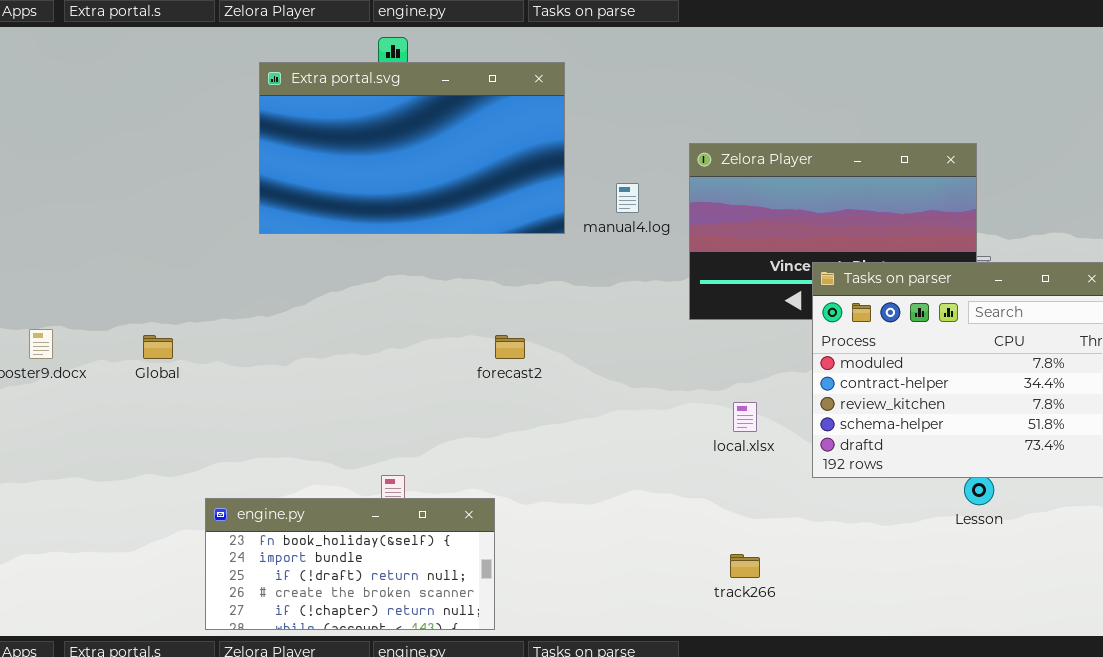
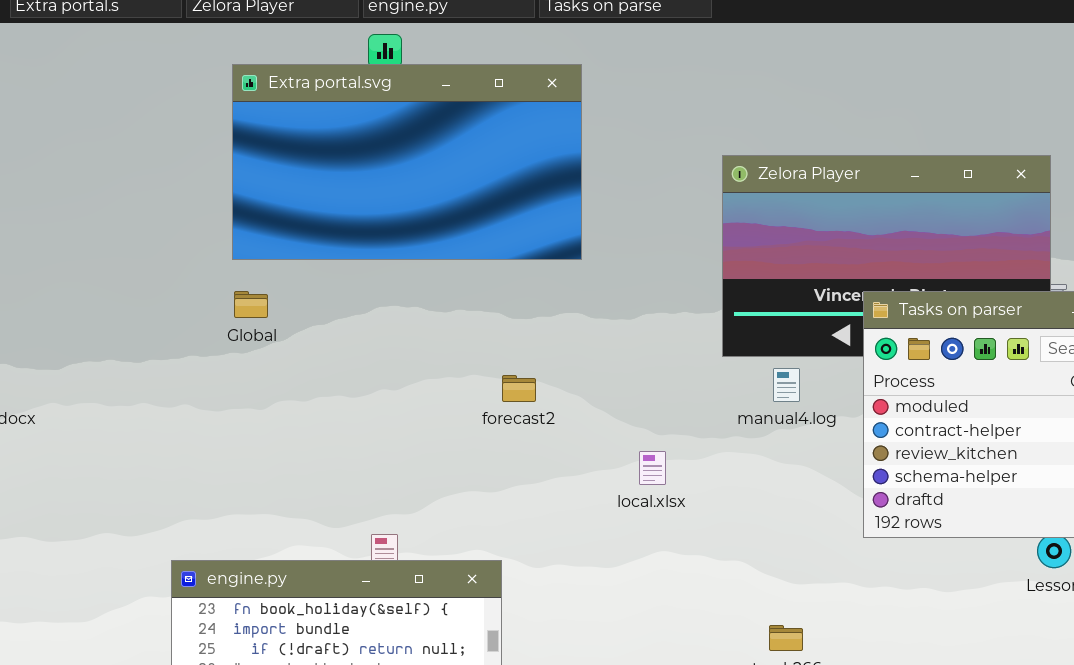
manual4.log: [616,183,639,213] -> [773,368,800,402], moved
Global: [143,335,173,359] -> [234,291,268,318], moved
local.xlsx: [733,402,757,432] -> [639,451,666,485], moved

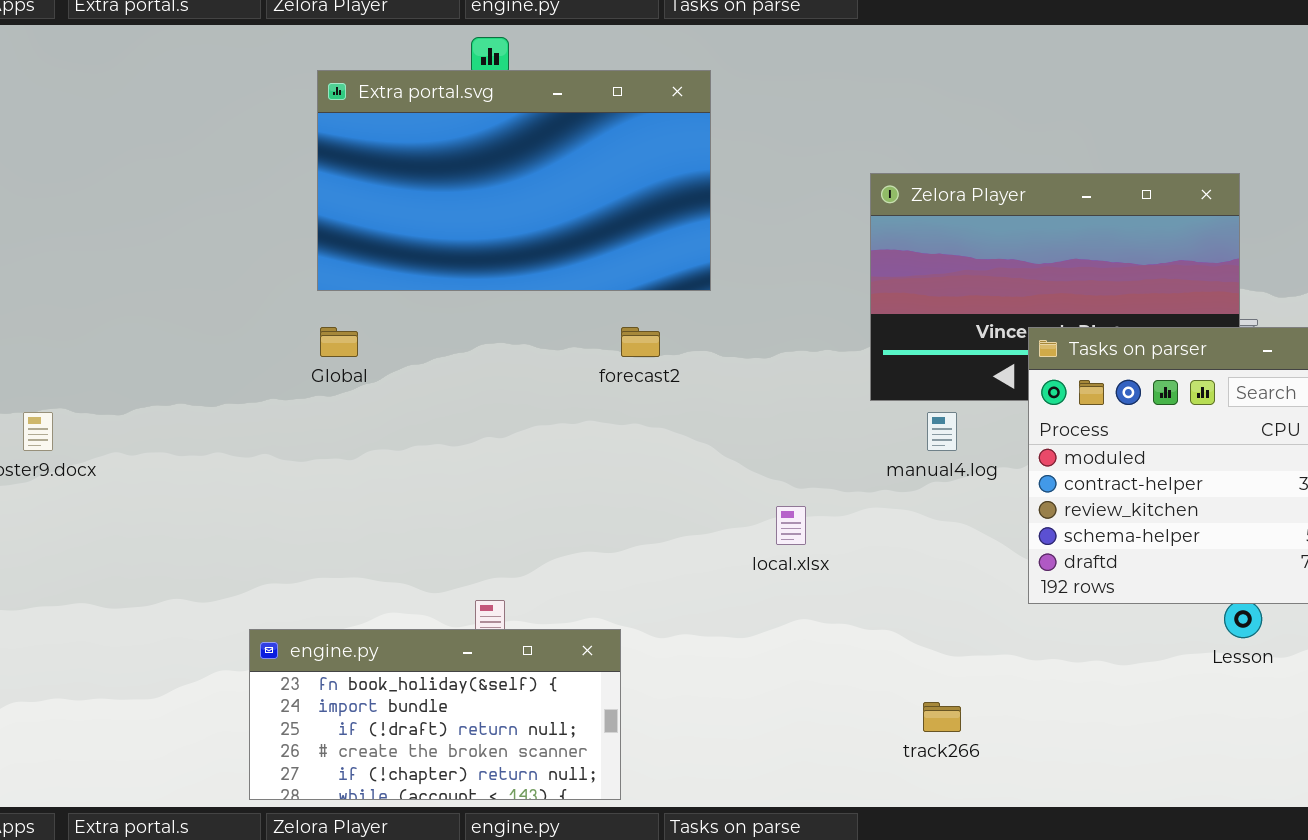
forecast2: [502,375,536,402] -> [621,327,660,357], moved

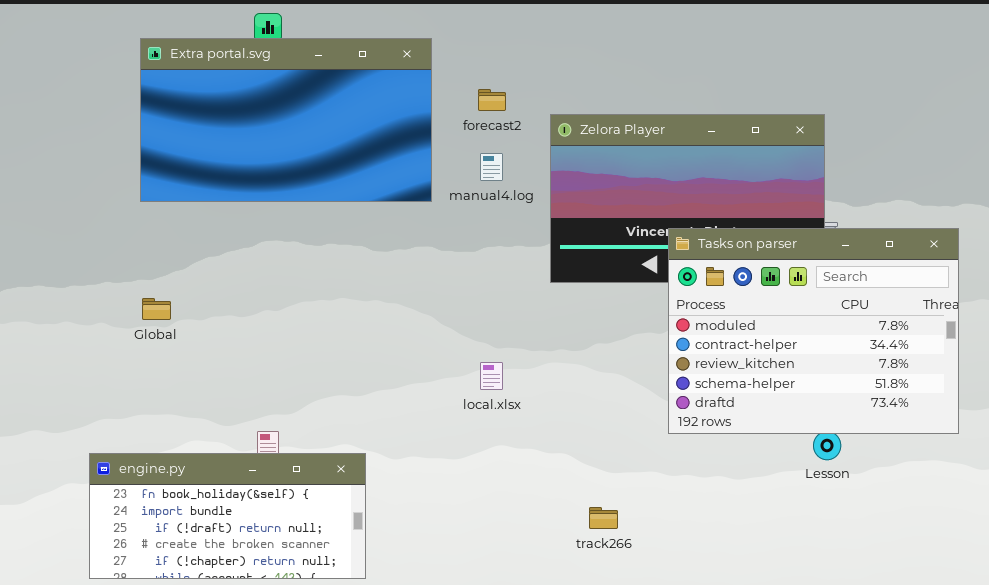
Global: [320,327,358,357] -> [142,298,171,320], moved
forecast2: [621,327,660,357] -> [478,89,506,111], moved
manual4.log: [927,412,957,451] -> [480,153,503,181], moved

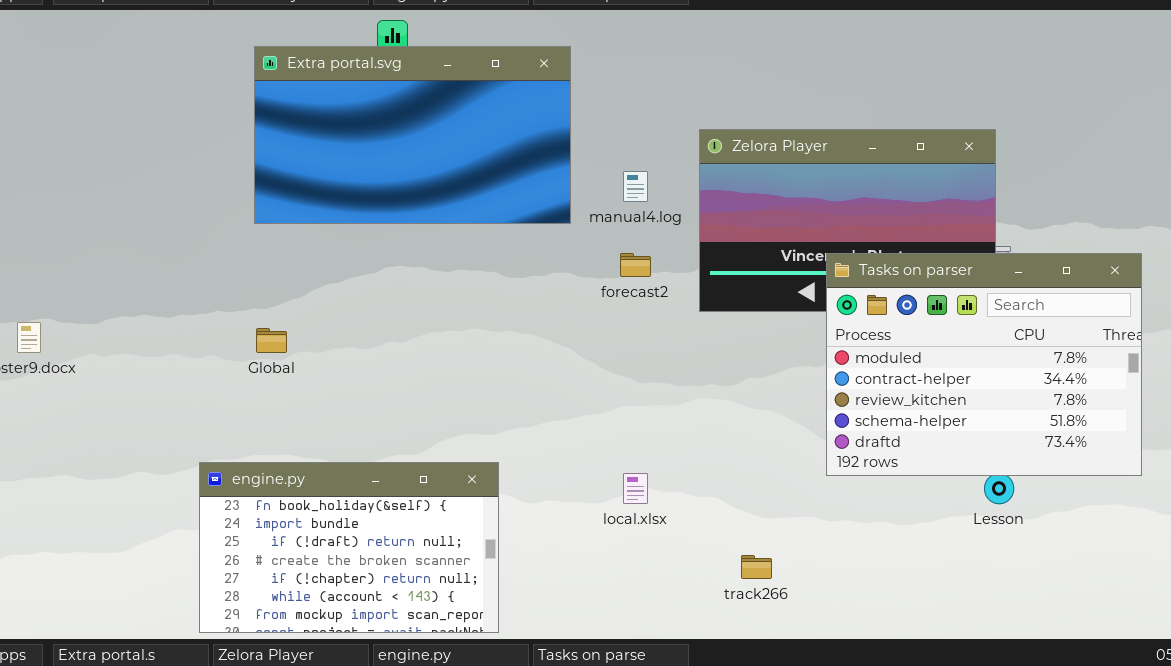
forecast2: [478,89,506,111] -> [620,253,651,277], moved
local.xlsx: [480,362,503,390] -> [623,473,648,504], moved
engine.py: [89,453,366,579] -> [199,462,499,633], resized

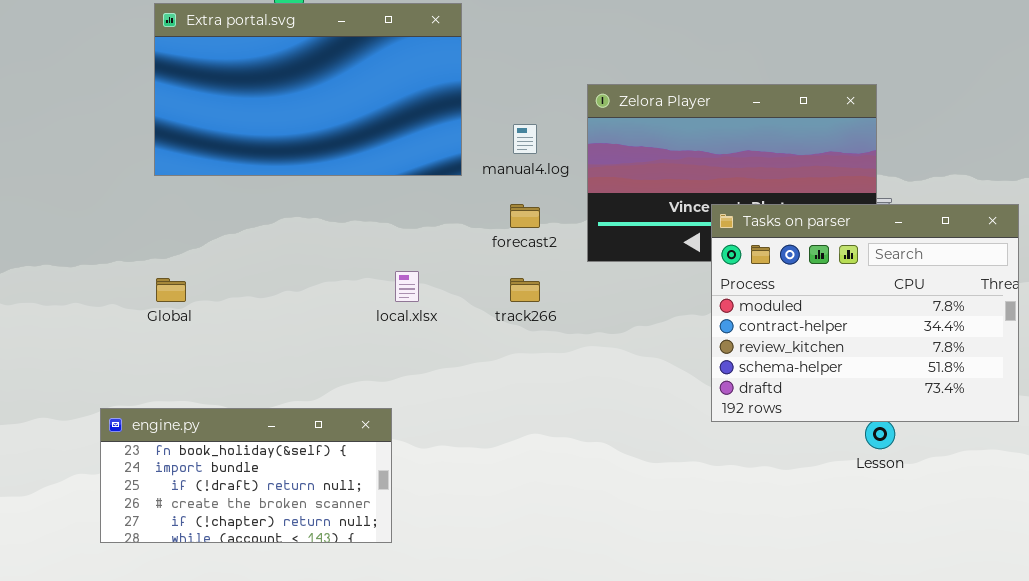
engine.py: [199,462,499,633] -> [100,408,392,543], resized
local.xlsx: [623,473,648,504] -> [395,271,419,302], moved
track266: [741,555,772,579] -> [510,278,540,302], moved

